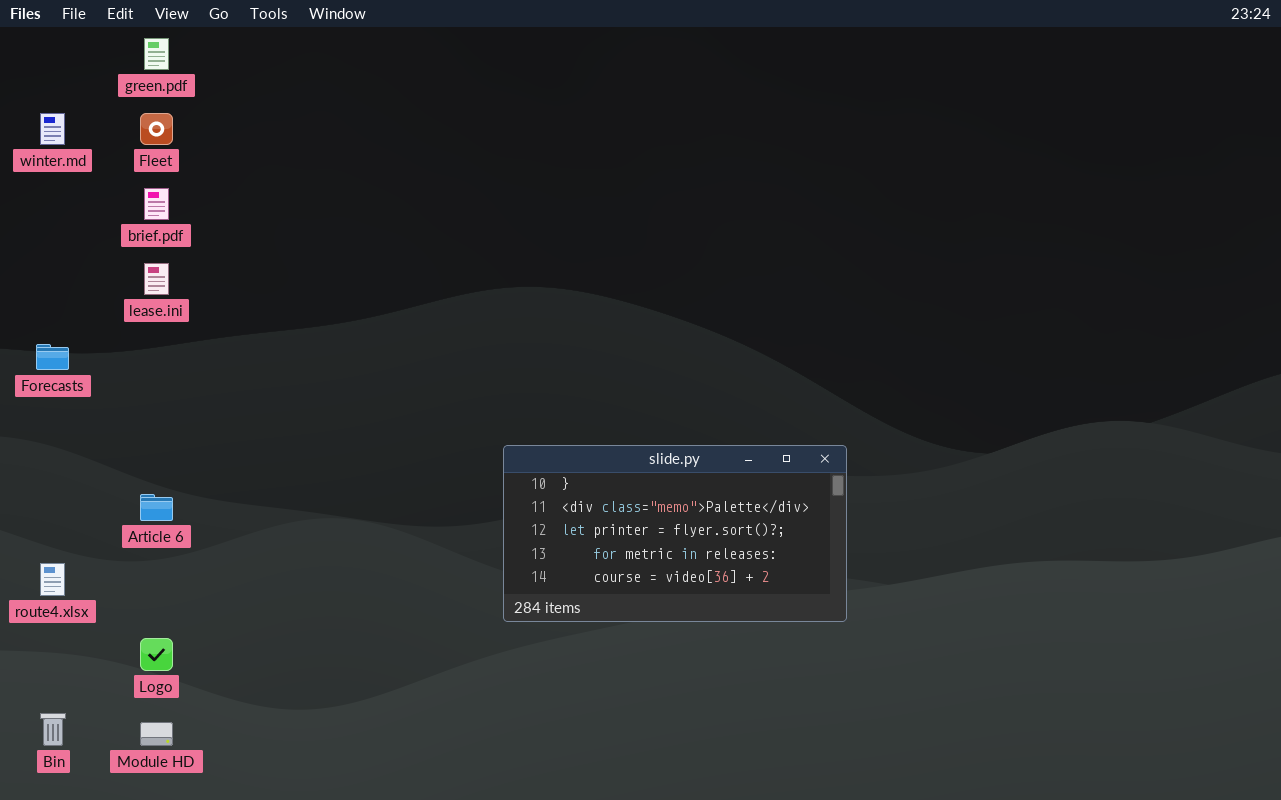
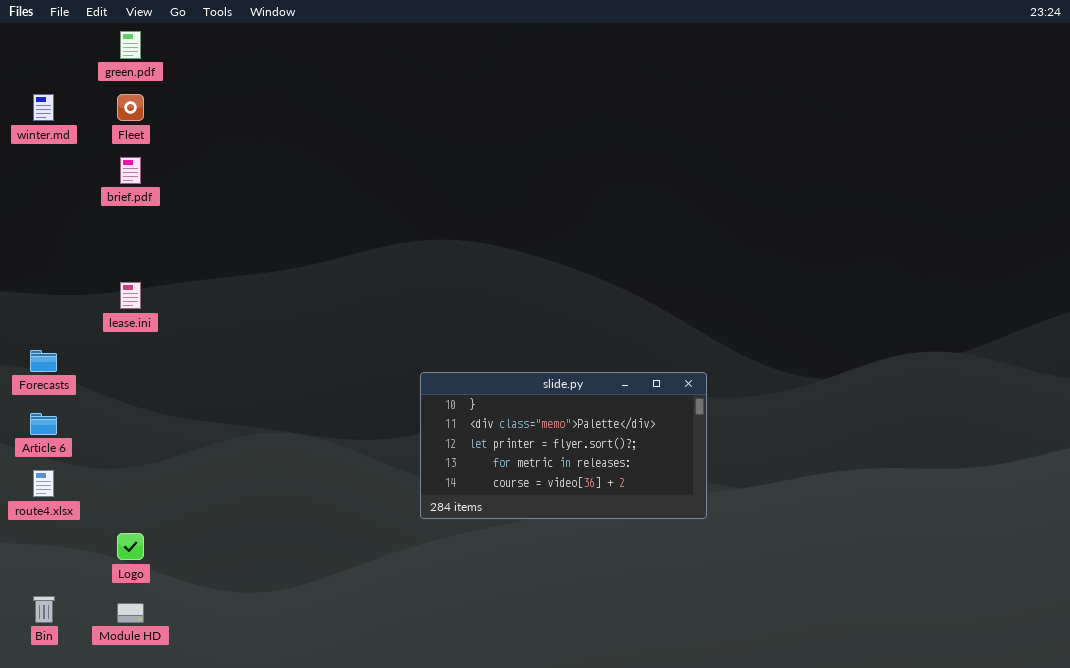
lease.ini: [144,263,169,295] -> [120,282,141,309], moved
Forecasts: [36,344,69,370] -> [30,350,57,372], moved
Article 6: [140,494,173,521] -> [30,413,57,435], moved

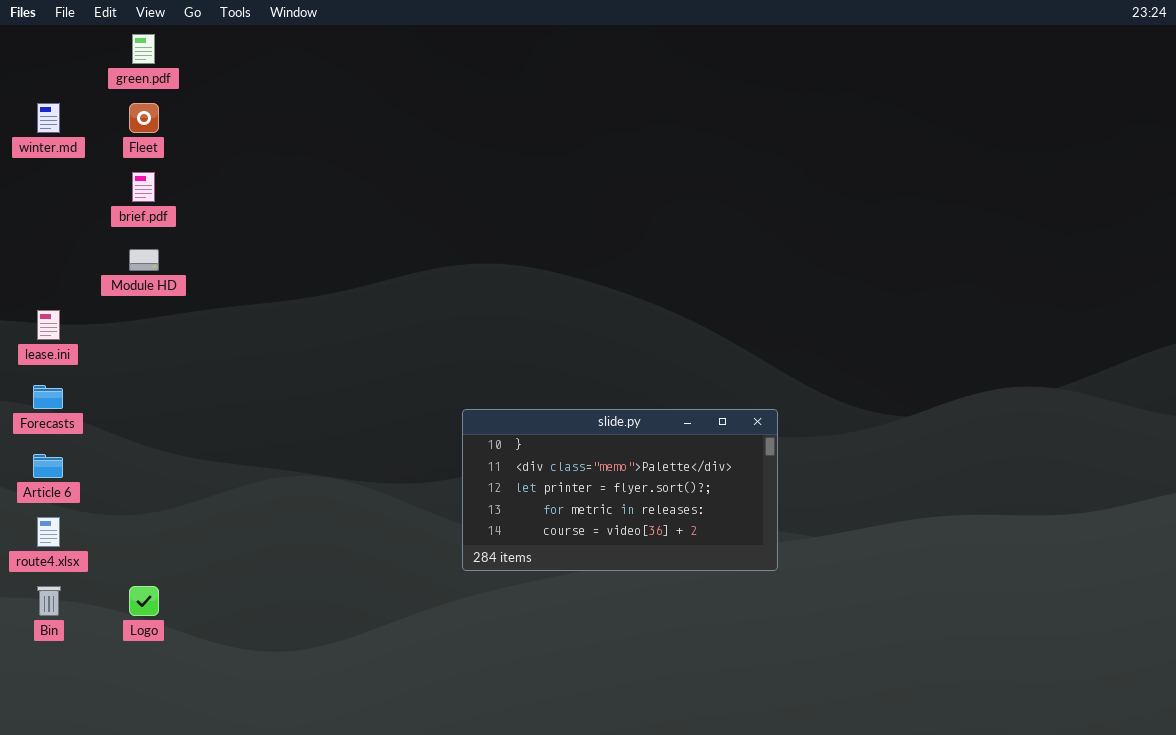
lease.ini: [120,282,141,309] -> [37,310,60,340], moved
Bin: [33,596,55,623] -> [37,586,61,616], moved
Module HD: [117,603,144,623] -> [129,249,159,271], moved

